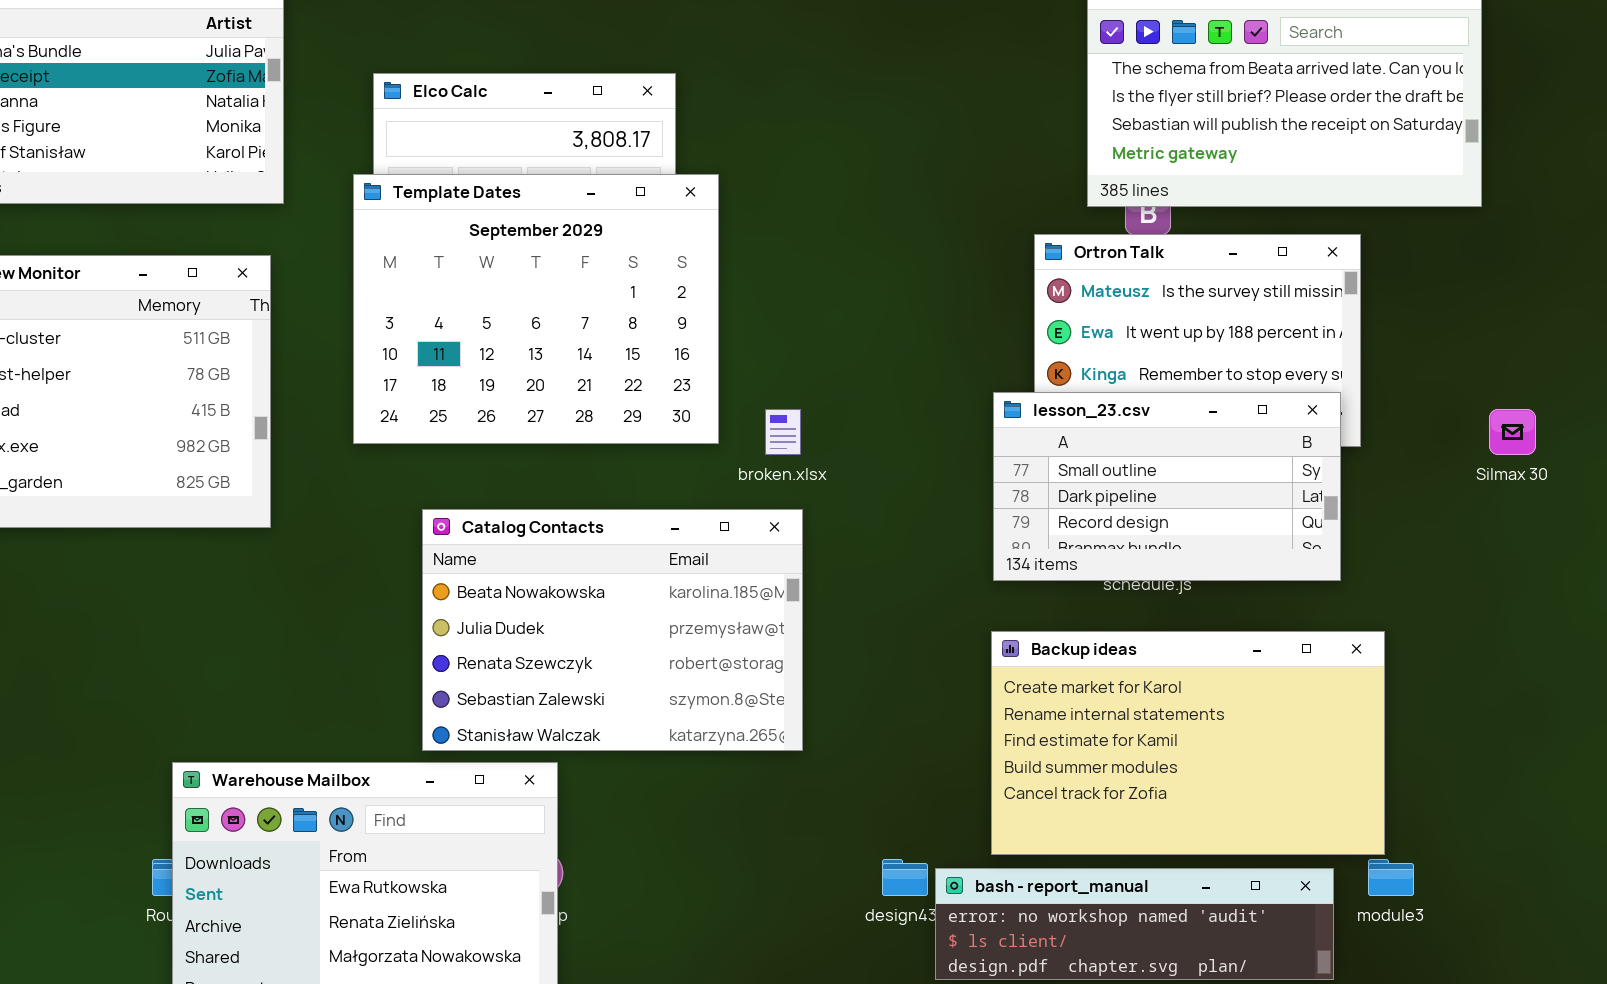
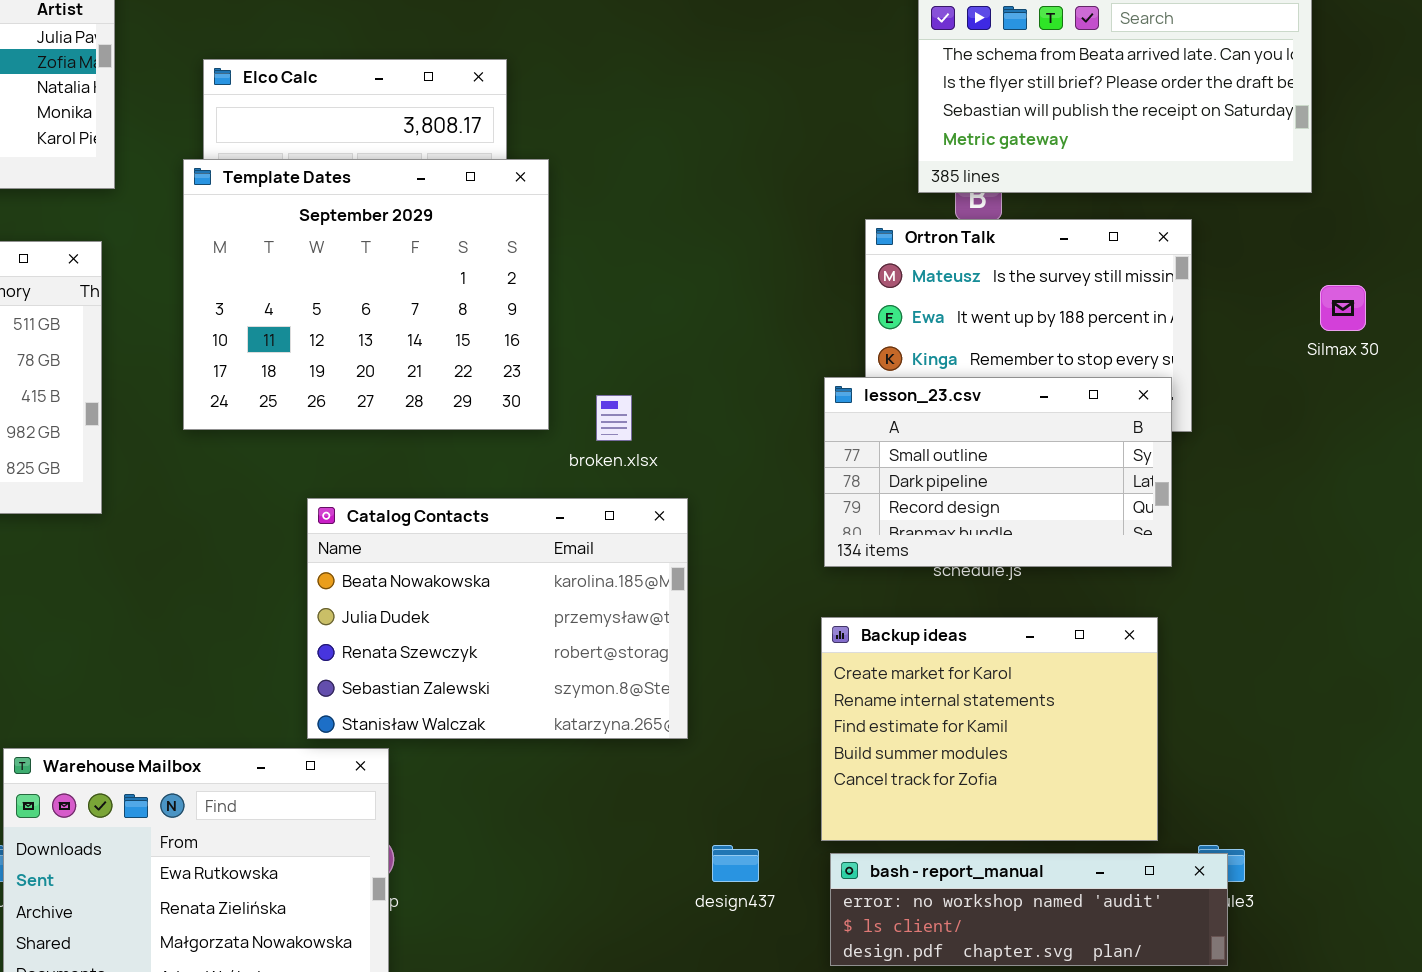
Silmax 30: [1489,409,1536,455] -> [1320,285,1366,331], moved
Catalog Contacts: [422,509,803,751] -> [307,498,688,739], moved
Backup ideas: [991,631,1385,855] -> [821,617,1158,841], resized
bash - report_manual: [935,868,1334,980] -> [830,853,1228,966], moved

